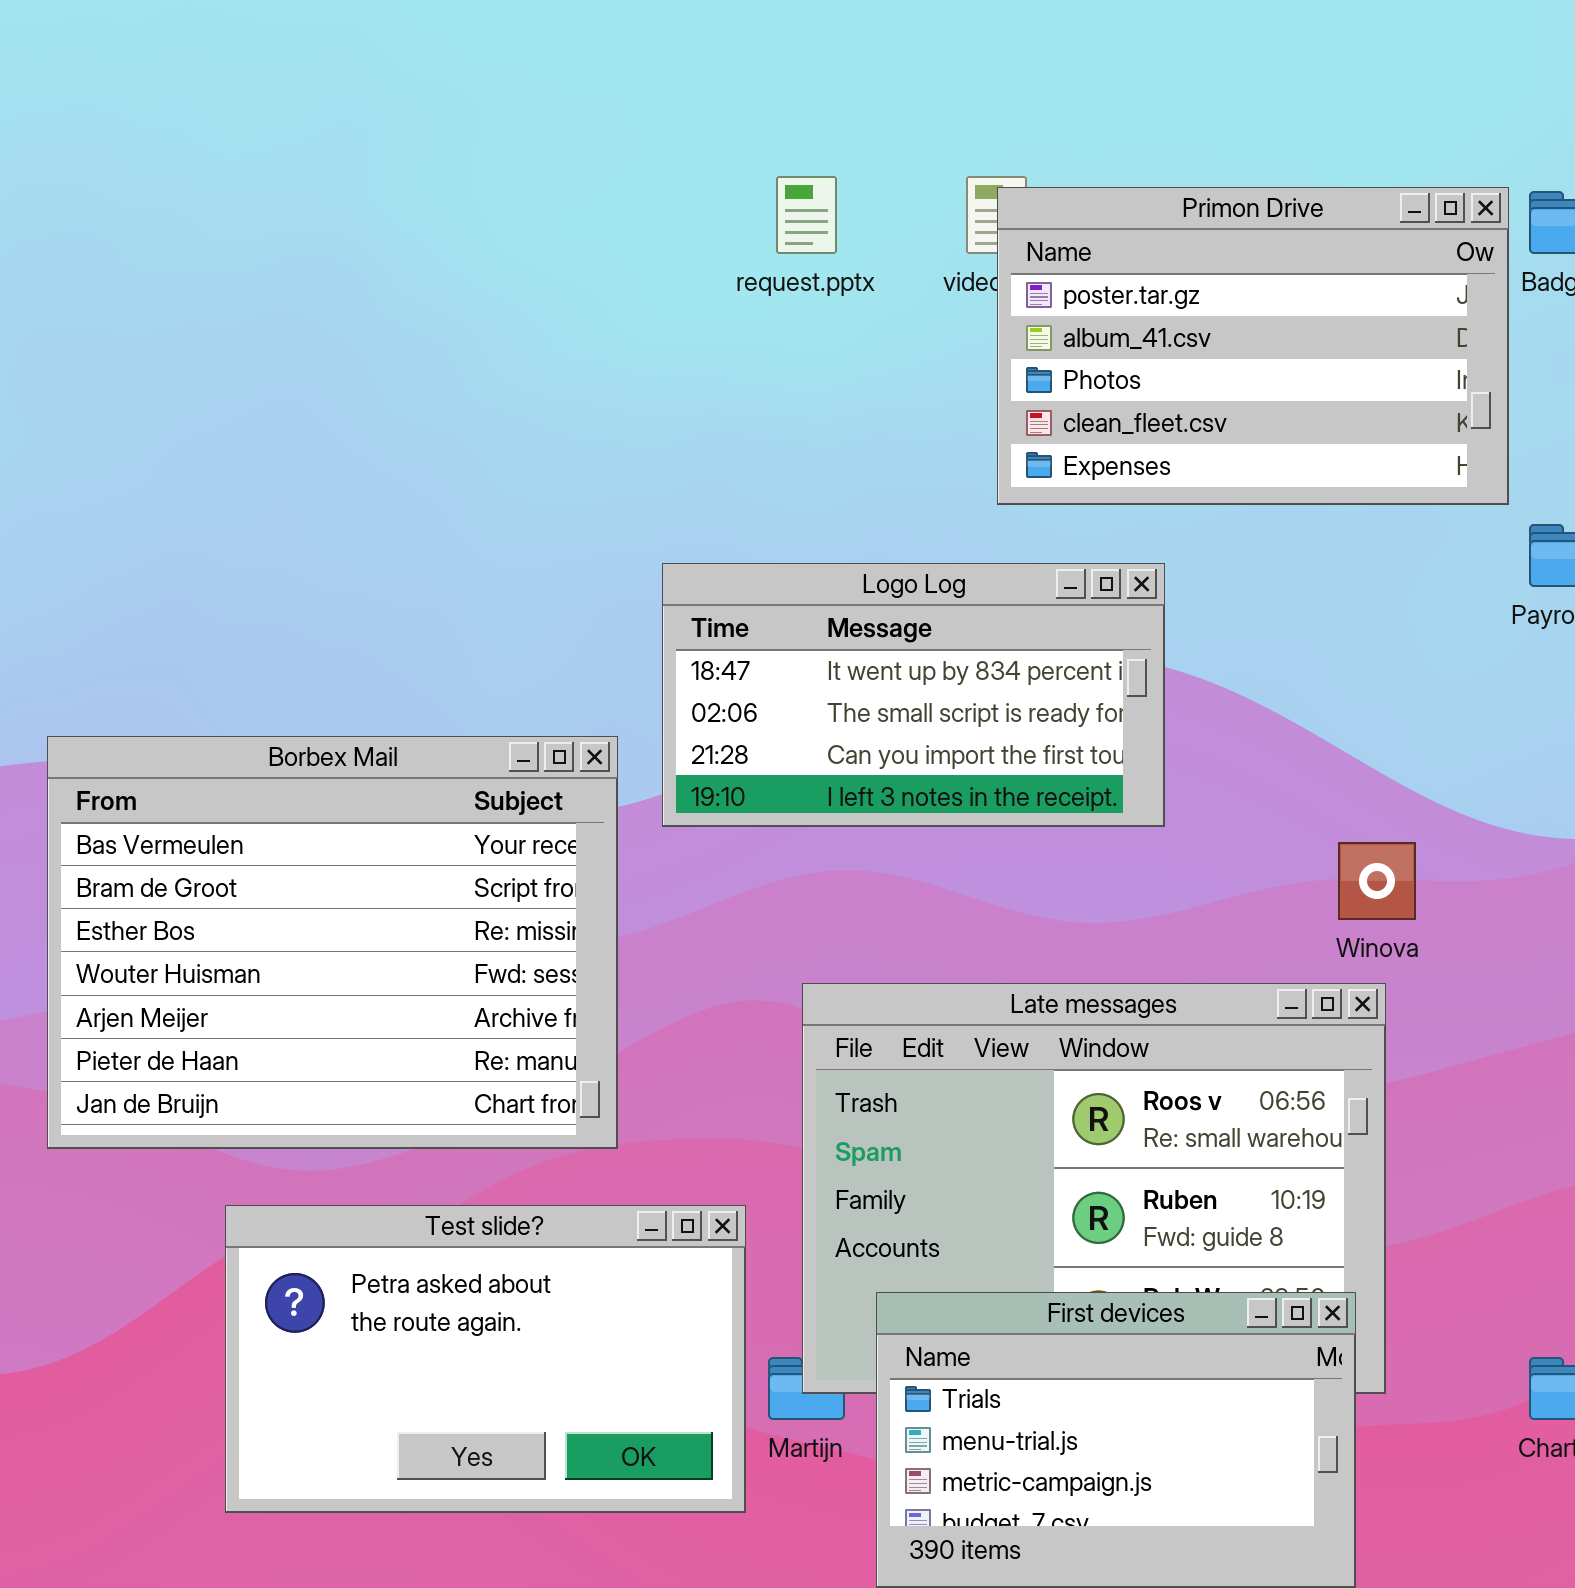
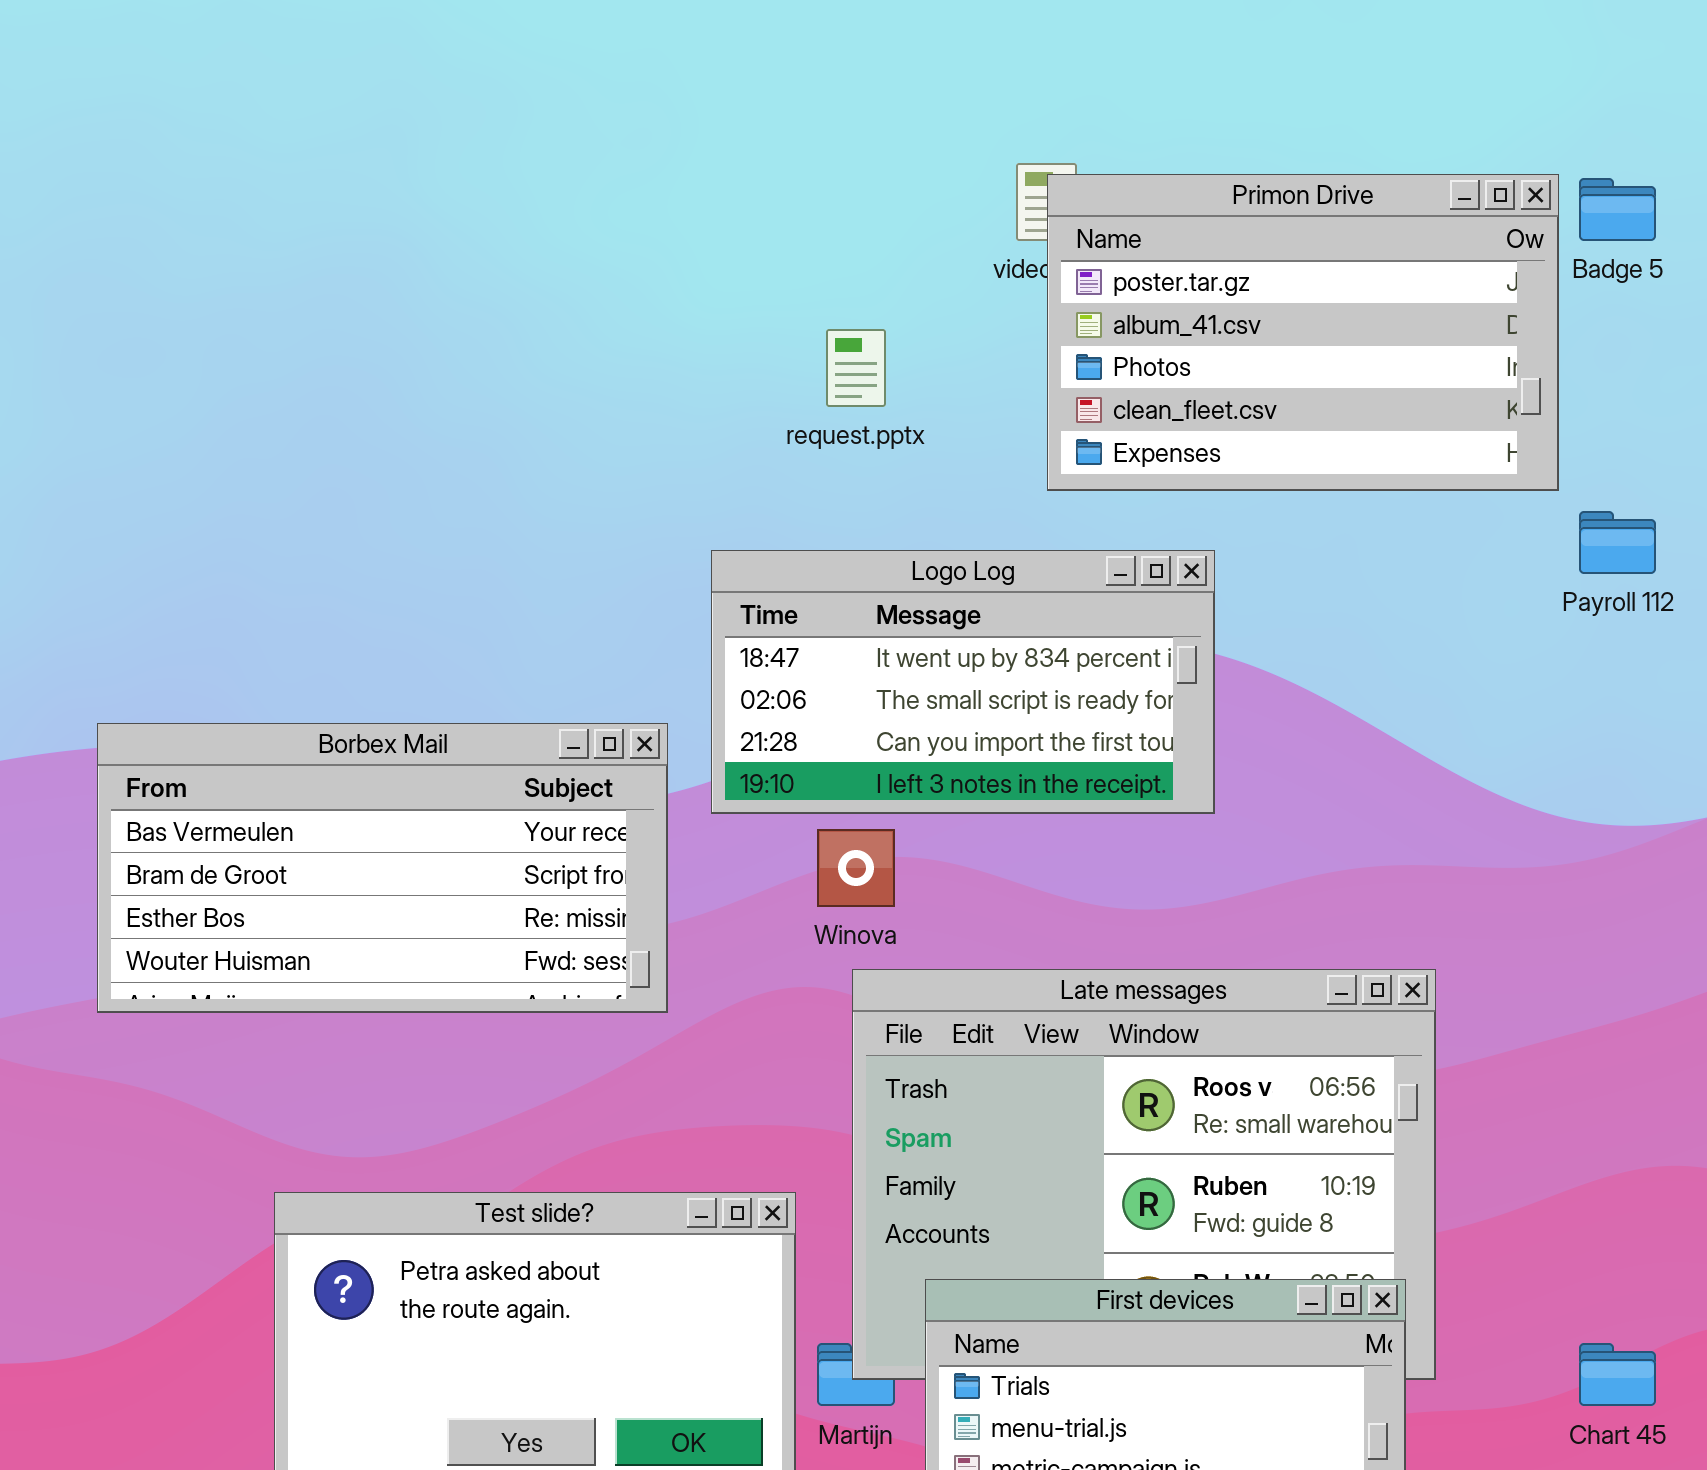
request.pptx: [776,176,837,254] -> [826,329,886,407], moved
Borbex Mail: [47,736,618,1149] -> [97,723,668,1013], resized
Winova: [1338,842,1416,920] -> [817,829,895,907], moved

